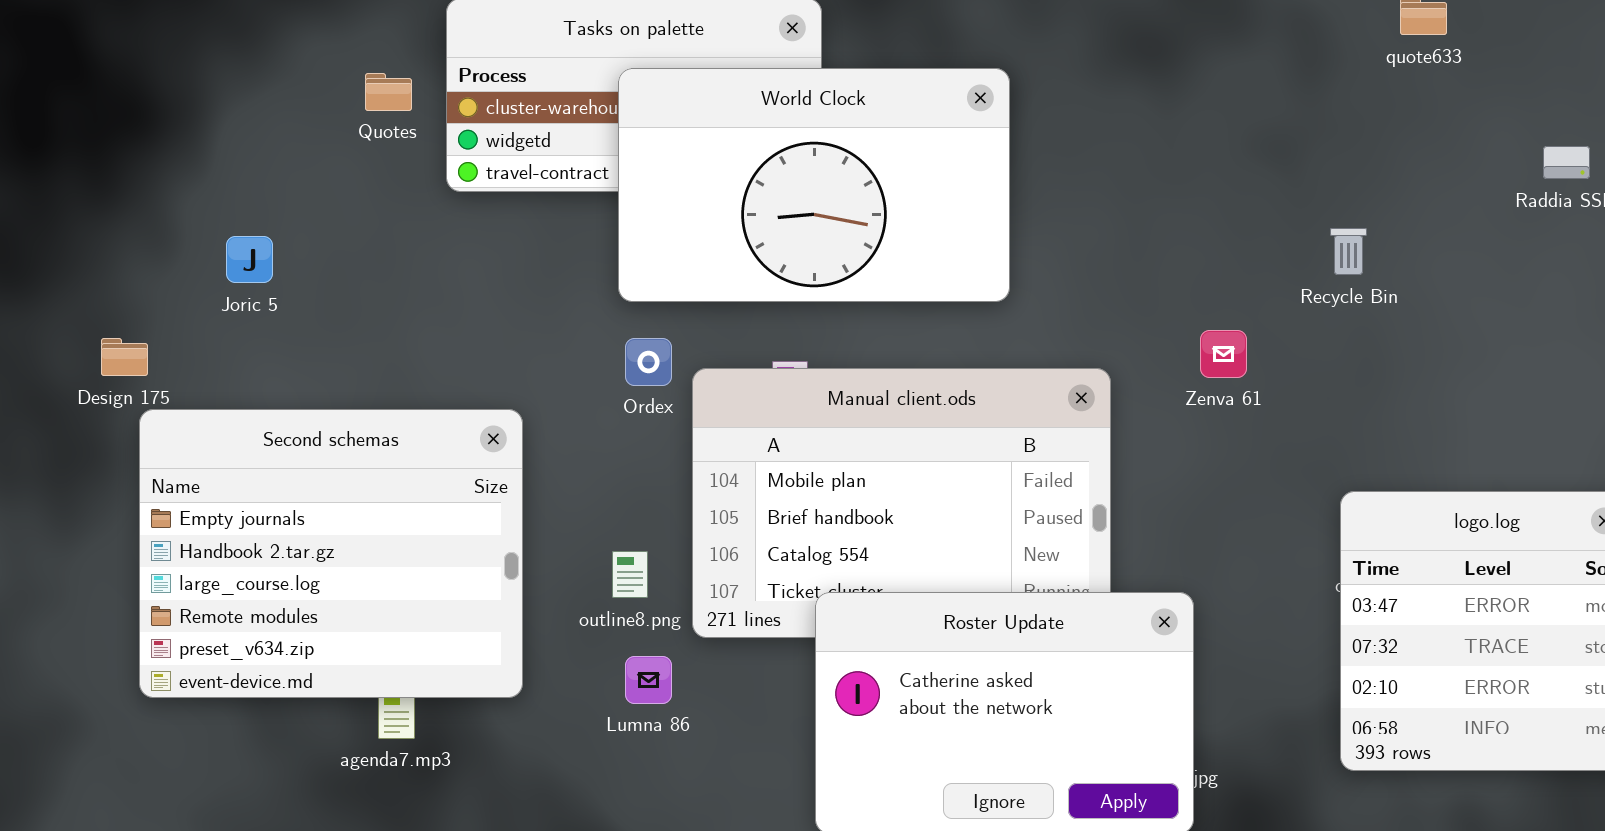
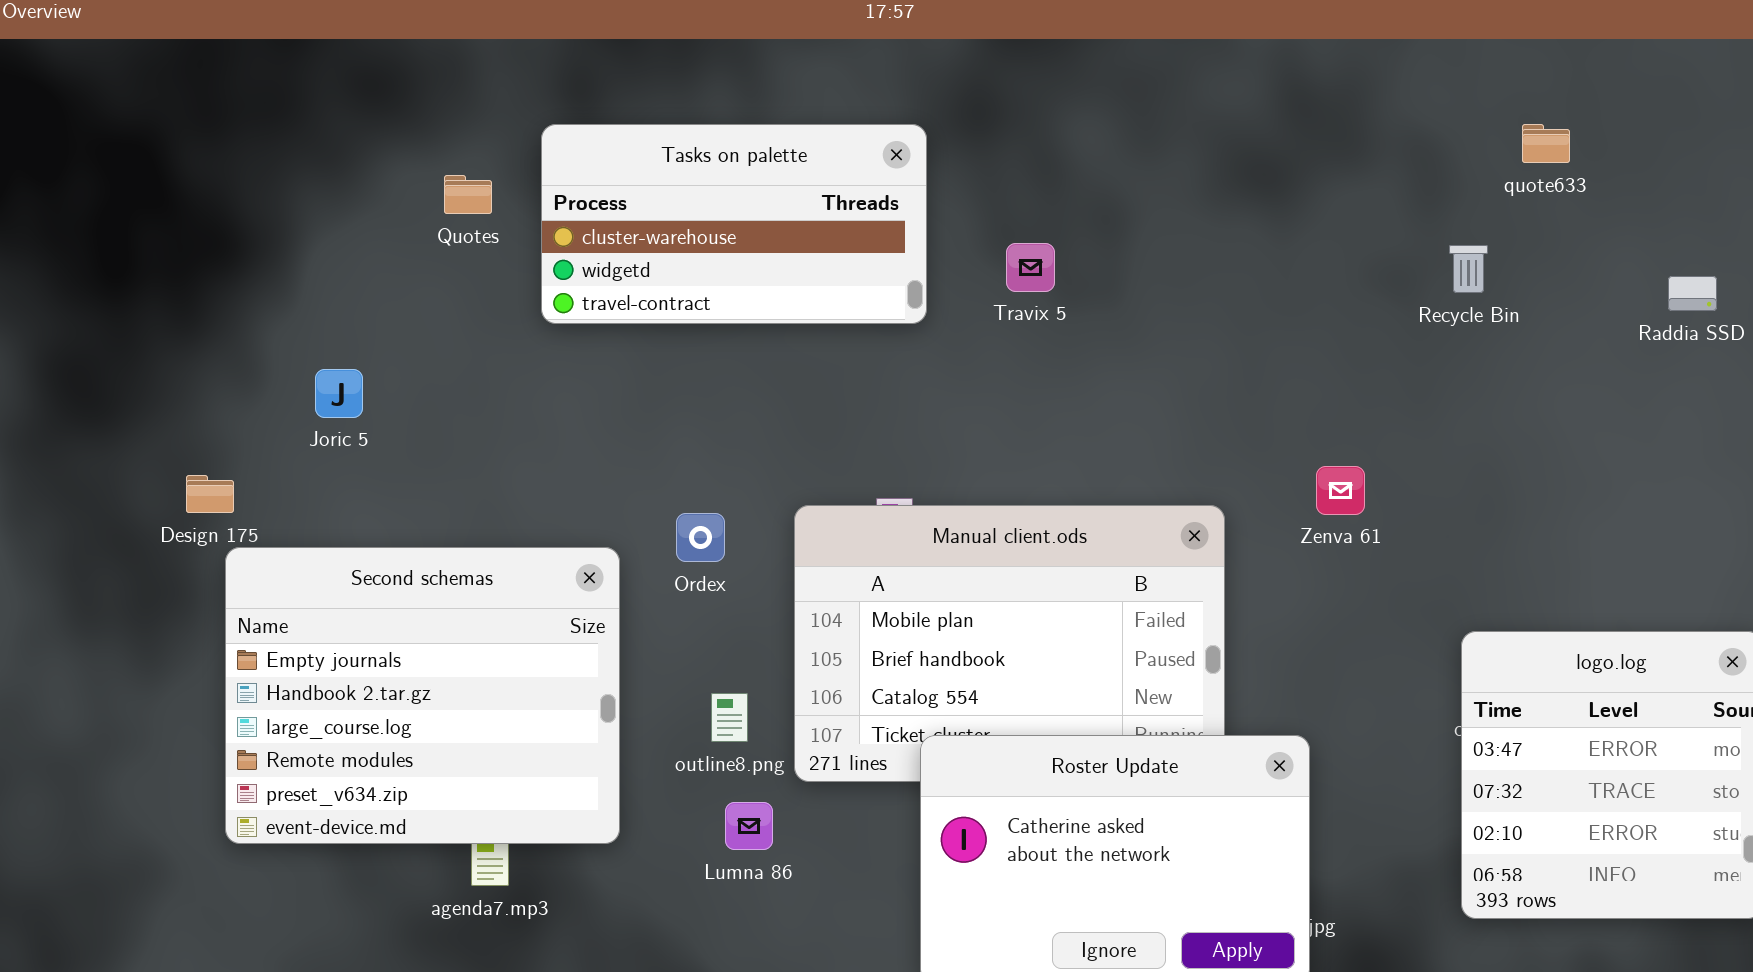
World Clock: [618,68,1010,302] -> none, closed
Quotes: [365,73,412,111] -> [444,175,492,214], moved
Recycle Bin: [1330,228,1367,275] -> [1449,245,1488,293], moved
Ordex: [625,338,672,386] -> [676,513,725,562], moved

